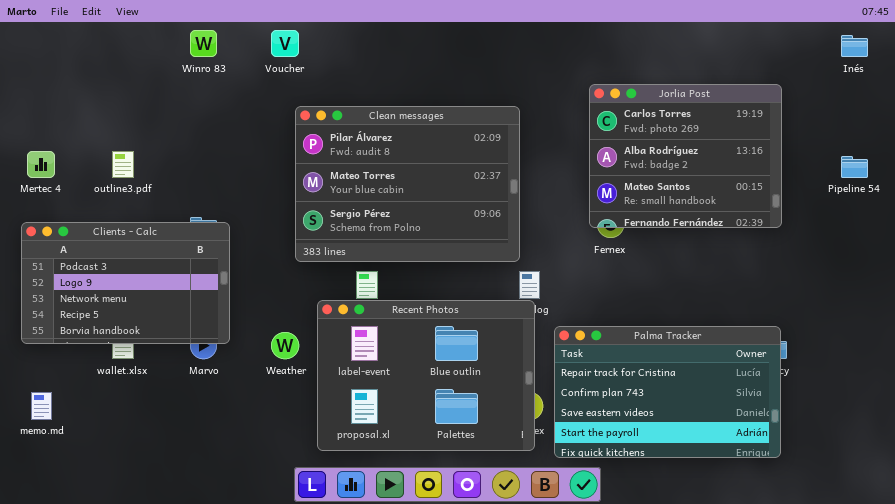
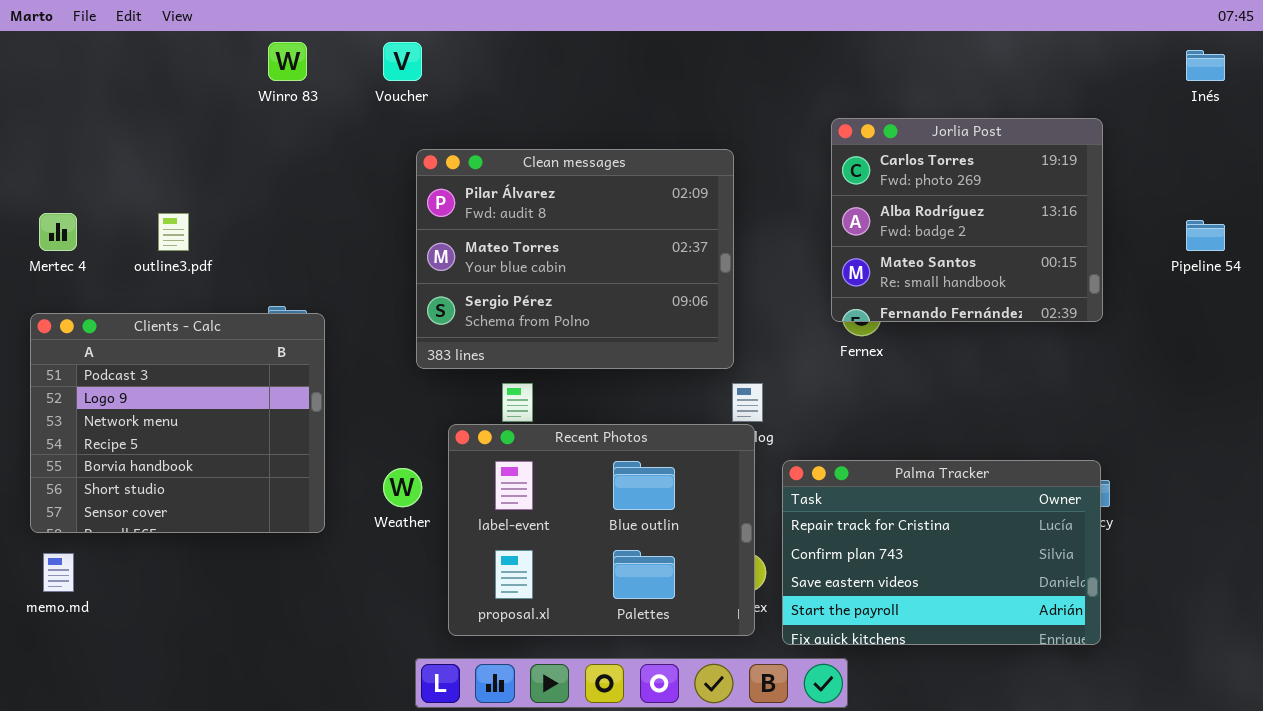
Clients - Calc: [21,222,230,344] -> [30,313,325,533], resized

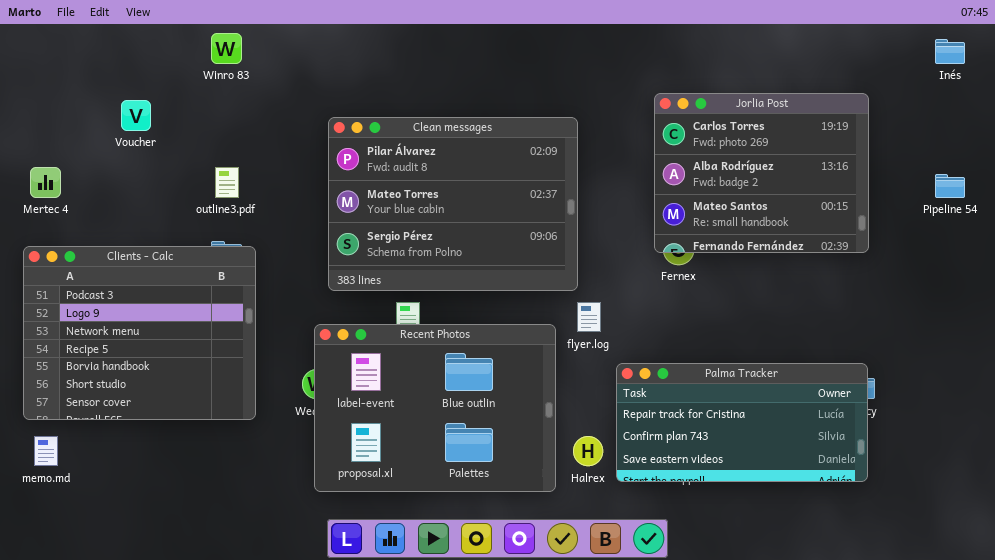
Voucher: [383,42,422,81] -> [121,100,151,131], moved
outline3.pdf: [158,213,189,251] -> [215,167,239,198], moved
Recent Photos: [448,424,755,636] -> [314,324,556,492], moved
Palma Tracker: [782,460,1101,645] -> [616,363,868,482], resized

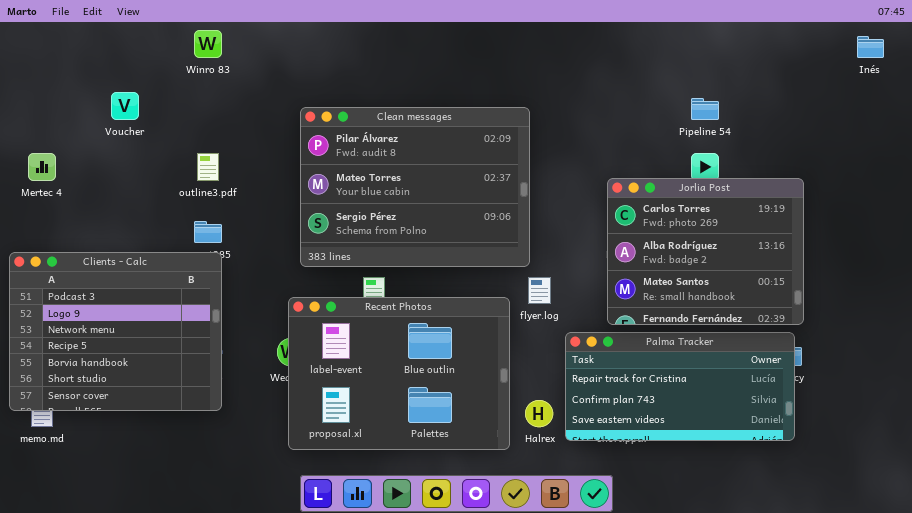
Jorlia Post: [654,93,869,253] -> [607,178,804,325], moved
Pipeline 54: [935,174,965,198] -> [691,98,719,120], moved
Clients - Calc: [23,246,256,420] -> [9,252,222,411], moved

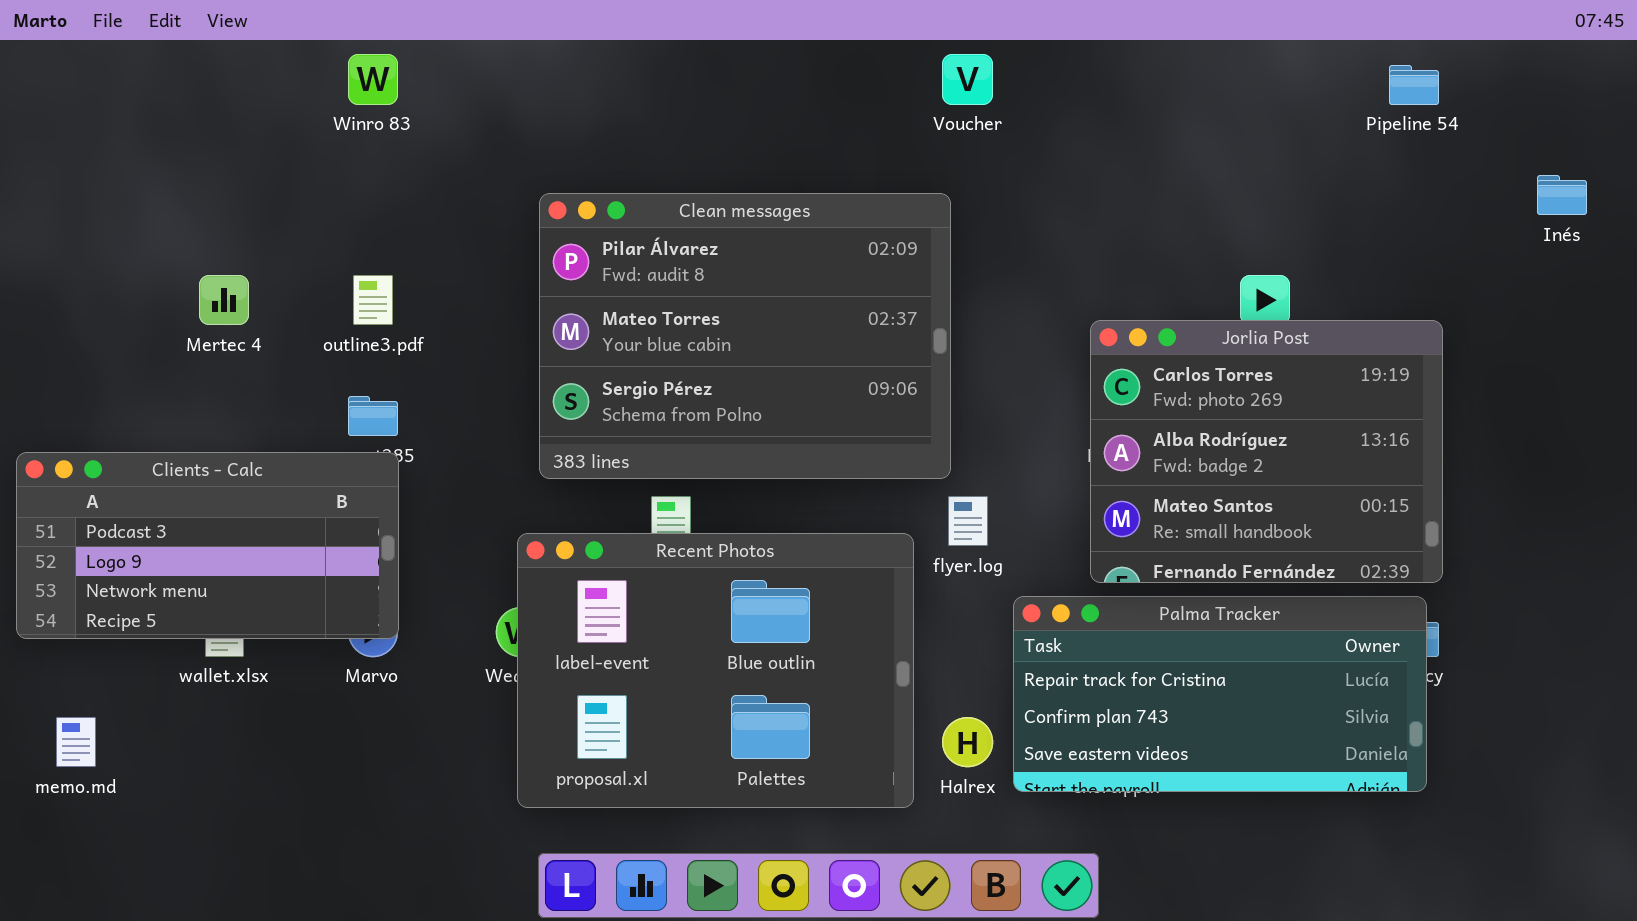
Inés: [857,36,884,58] -> [1537,175,1587,215], moved
Voucher: [111,92,139,120] -> [942,54,993,105], moved
Pipeline 54: [691,98,719,120] -> [1389,65,1439,105], moved
Mertec 4: [28,153,56,181] -> [199,275,249,325], moved
Clients - Calc: [9,252,222,411] -> [16,452,399,639], resized

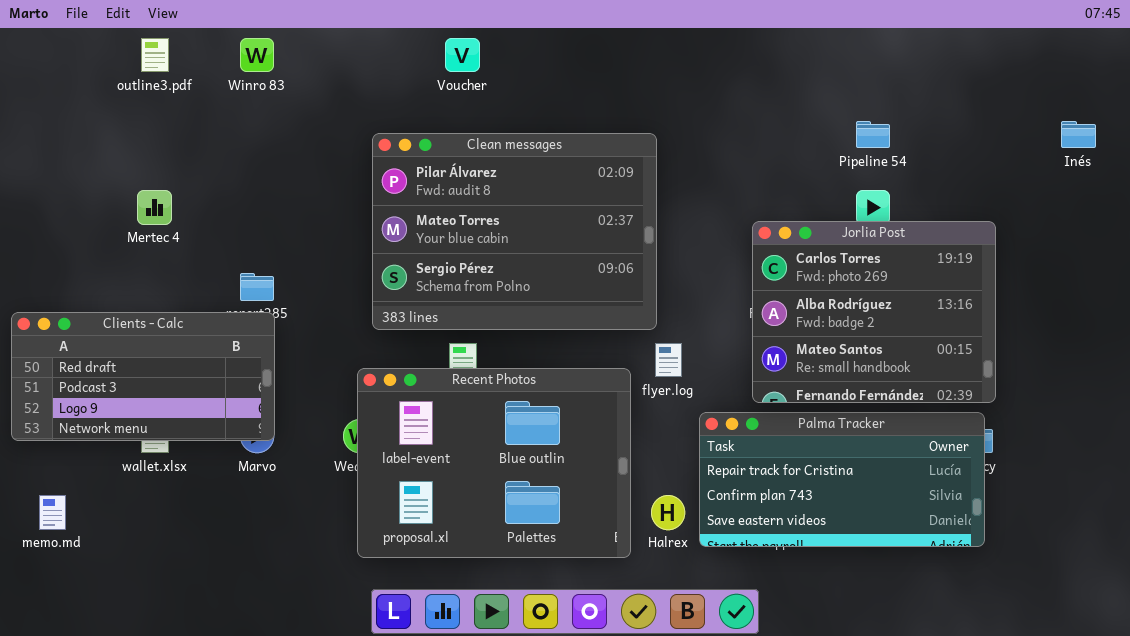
Voucher: [942,54,993,105] -> [445,38,480,72], moved
Pipeline 54: [1389,65,1439,105] -> [856,121,890,148], moved
outline3.pdf: [353,275,393,325] -> [141,38,169,72], moved
Clients - Calc: [16,452,399,639] -> [11,312,275,441], scrolled up 1 row

